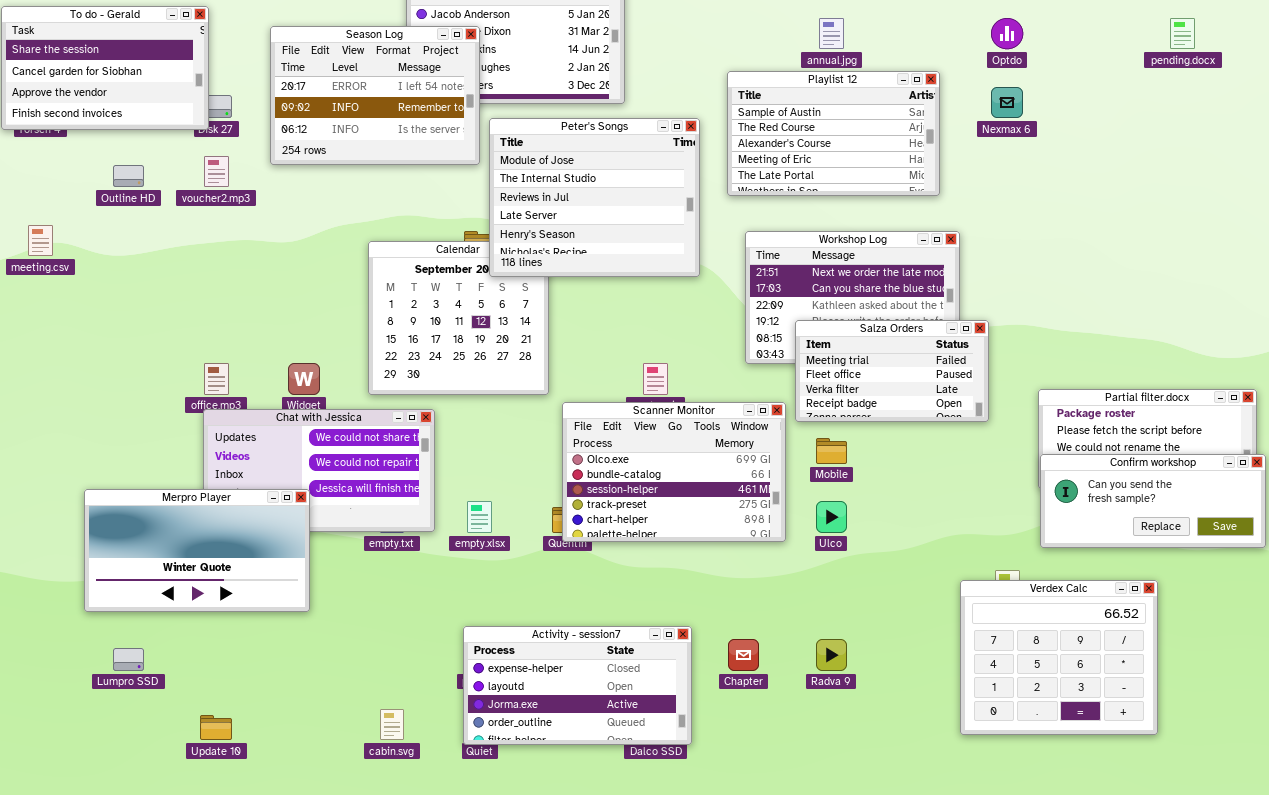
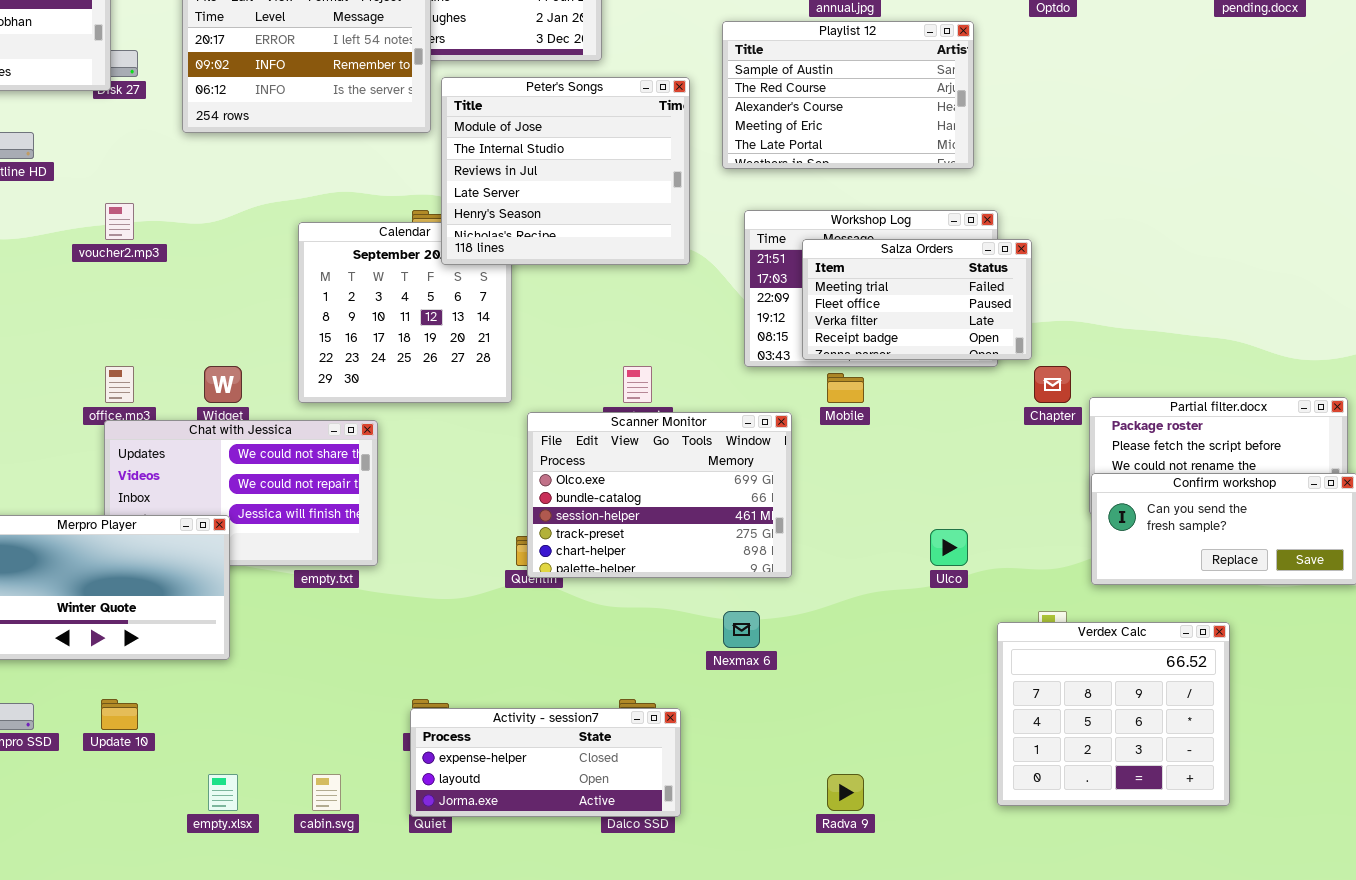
Nexmax 6: [991,87,1023,118] -> [723,611,760,648], moved
voucher2.mp3: [204,156,229,187] -> [105,203,134,240], moved
Salza Orders: [795,320,989,422] -> [802,239,1032,360], moved
Mobile: [816,438,847,464] -> [827,373,864,403], moved
empty.xlsx: [467,501,492,533] -> [208,774,238,811], moved
Ulco: [816,501,847,533] -> [930,529,968,566], moved
Activity - session7: [463,626,692,745] -> [410,708,681,817], resized
Chapter: [728,639,759,671] -> [1034,366,1071,403], moved
Radva 9: [816,639,847,671] -> [827,774,864,811], moved
Update 10: [200,715,232,740] -> [101,699,138,730], moved

